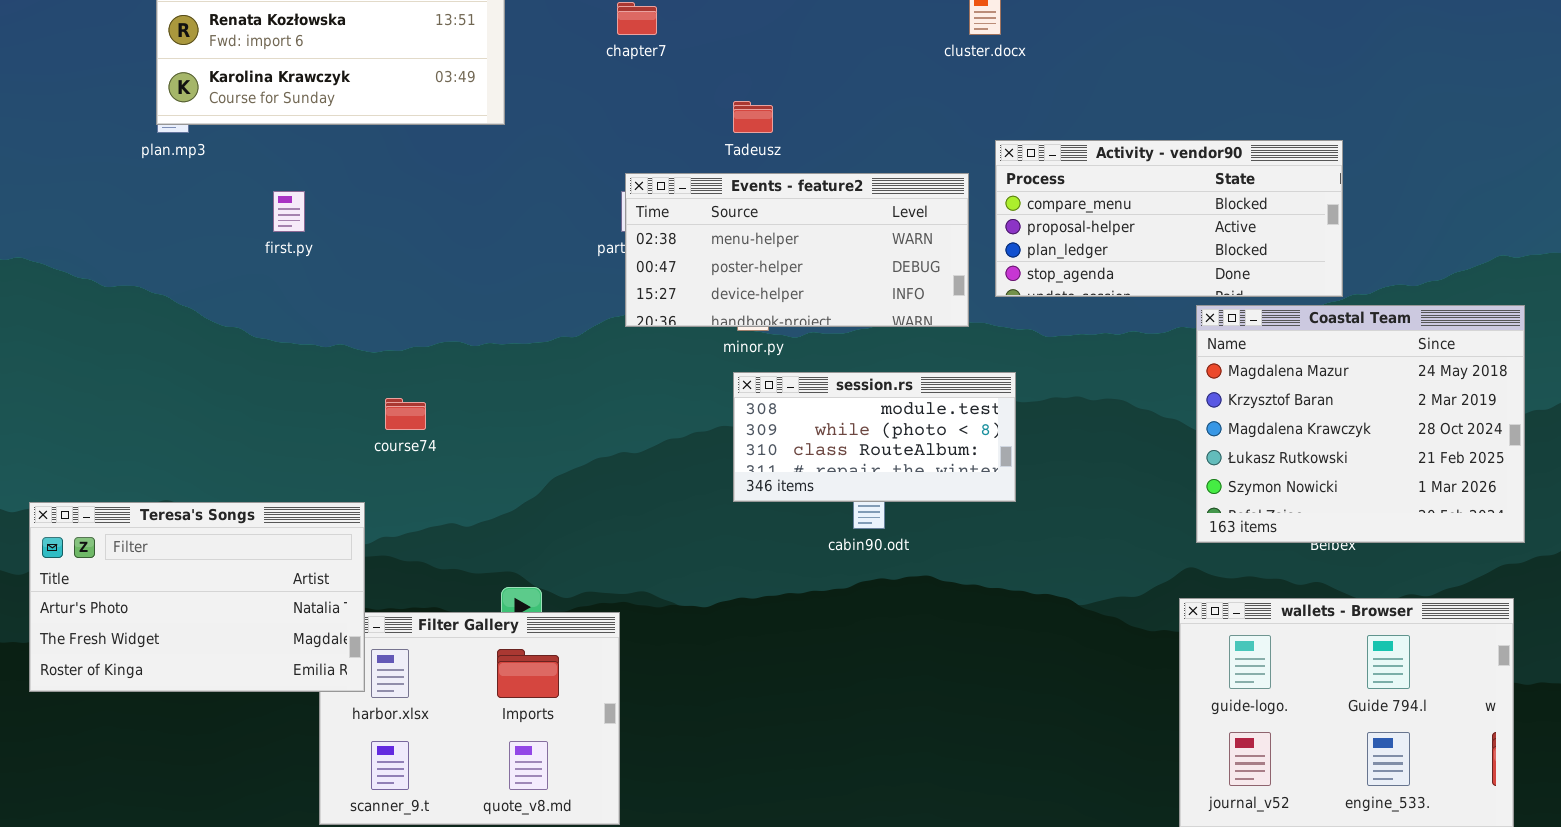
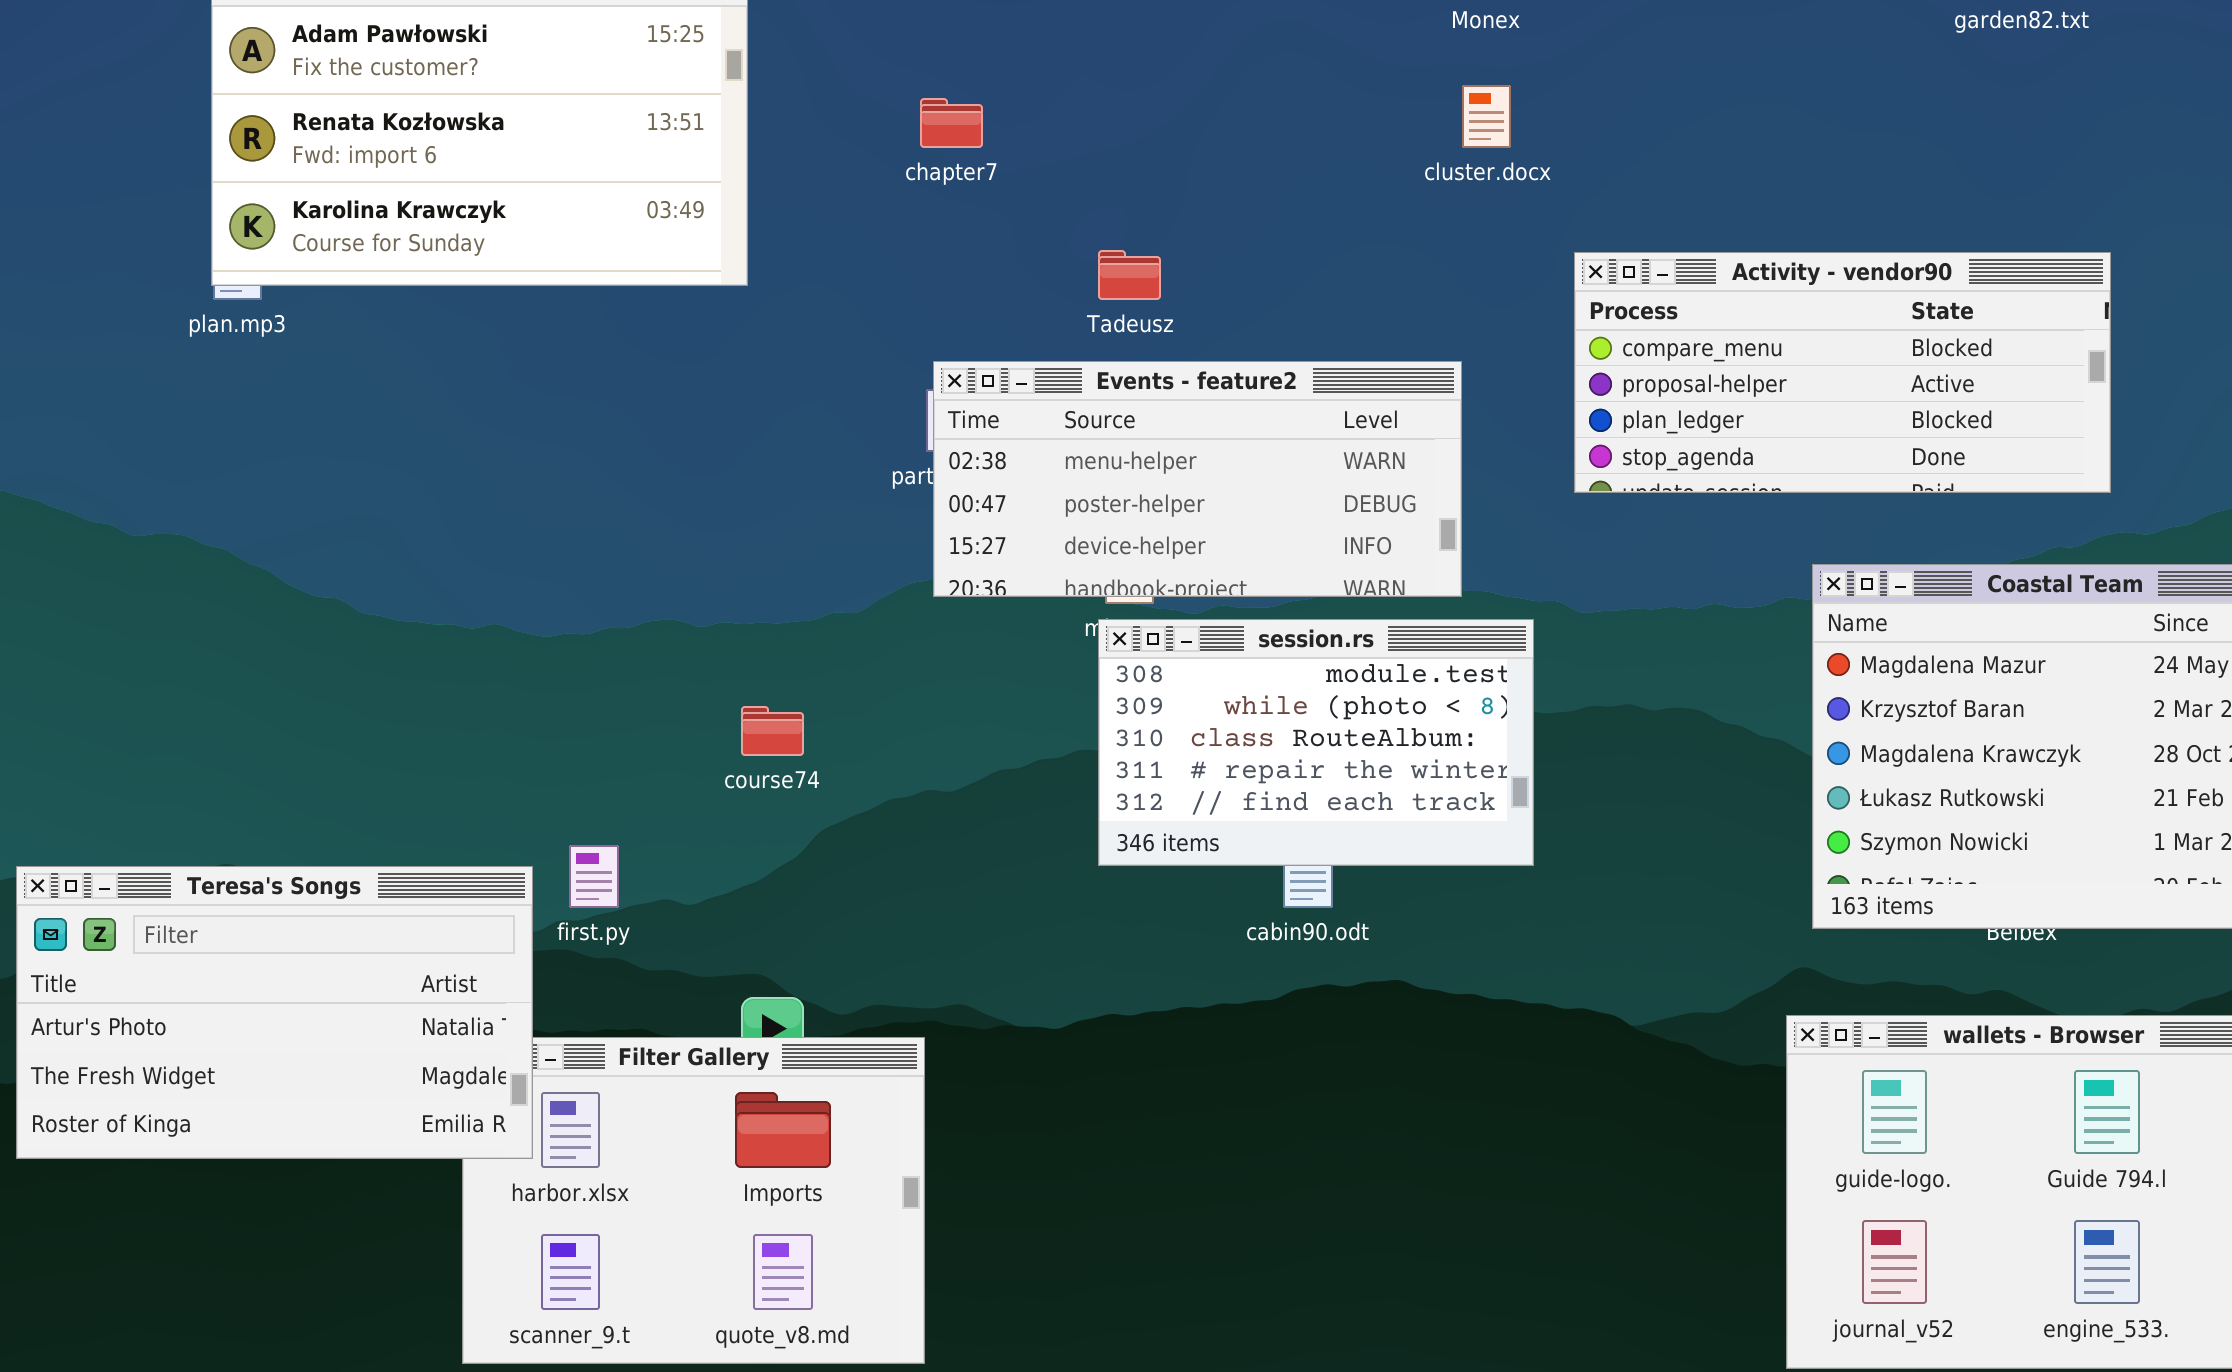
Activity - vendor90: [995,140,1343,297] -> [1574,252,2111,493], moved
first.py: [273,191,305,232] -> [569,845,619,908], moved
session.rs: [733,372,1016,502] -> [1098,619,1534,866], resized
course74: [385,398,426,430] -> [741,706,804,756], moved

